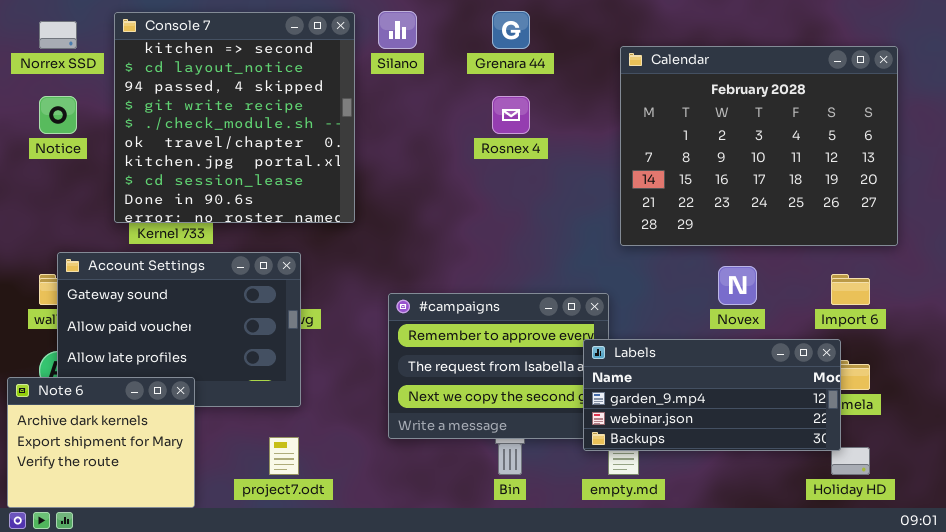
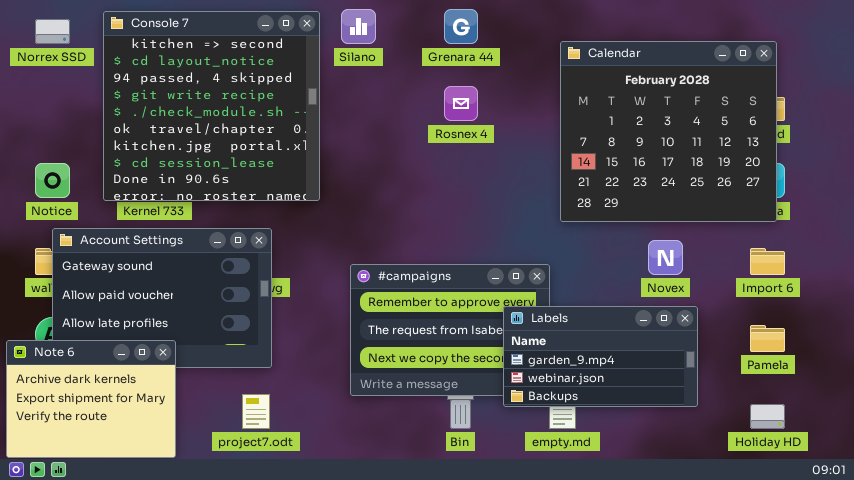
Calendar: [620,46,898,246] -> [560,41,777,222], resized
Notice: [39,96,77,134] -> [35,163,70,198], moved
Labels: [583,339,841,451] -> [503,306,698,407], moved, resized

